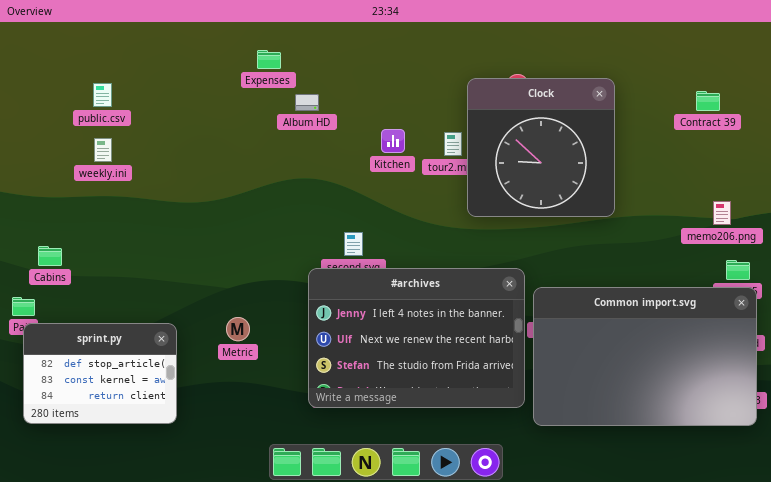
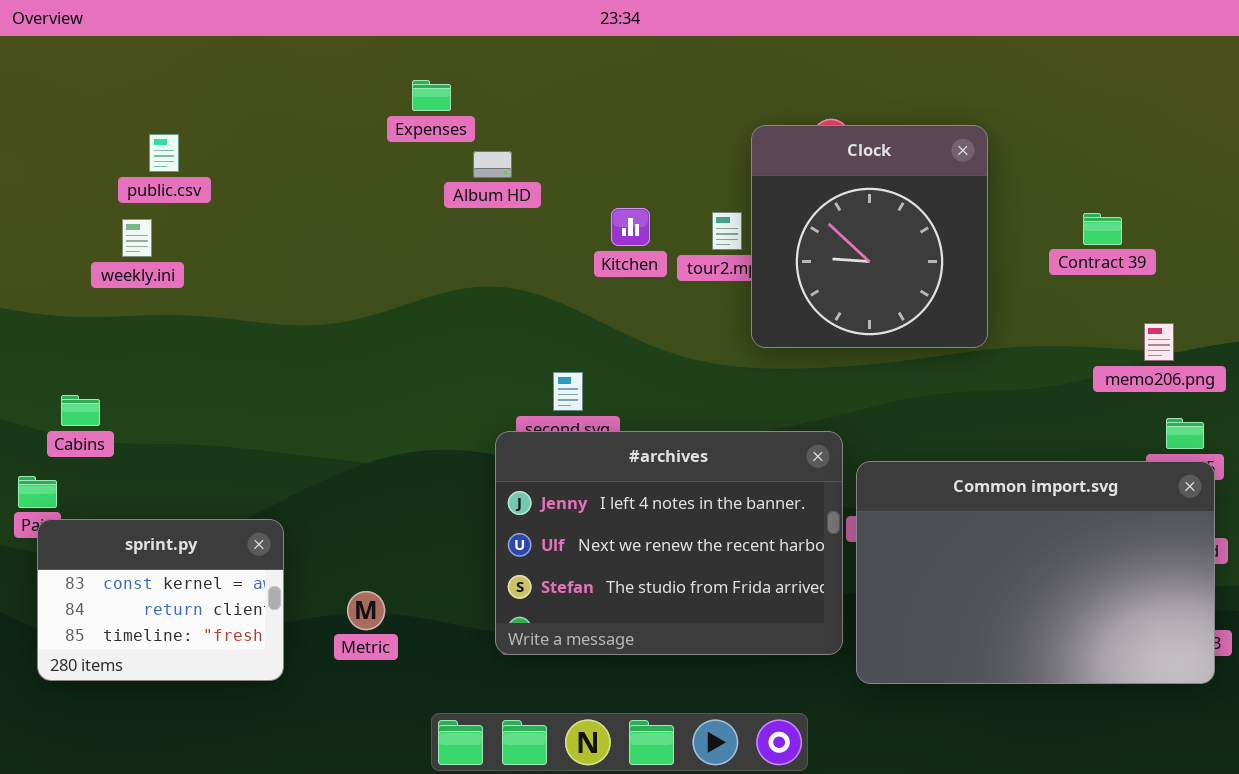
Contract 39: [696,91,720,111] -> [1083,213,1122,245], moved
weekly.ini: [94,138,112,162] -> [122,219,152,257], moved
Metric: [226,317,250,341] -> [347,591,385,630], moved
sprint.py: [23,323,177,424] -> [37,519,284,681], scrolled down 1 row

